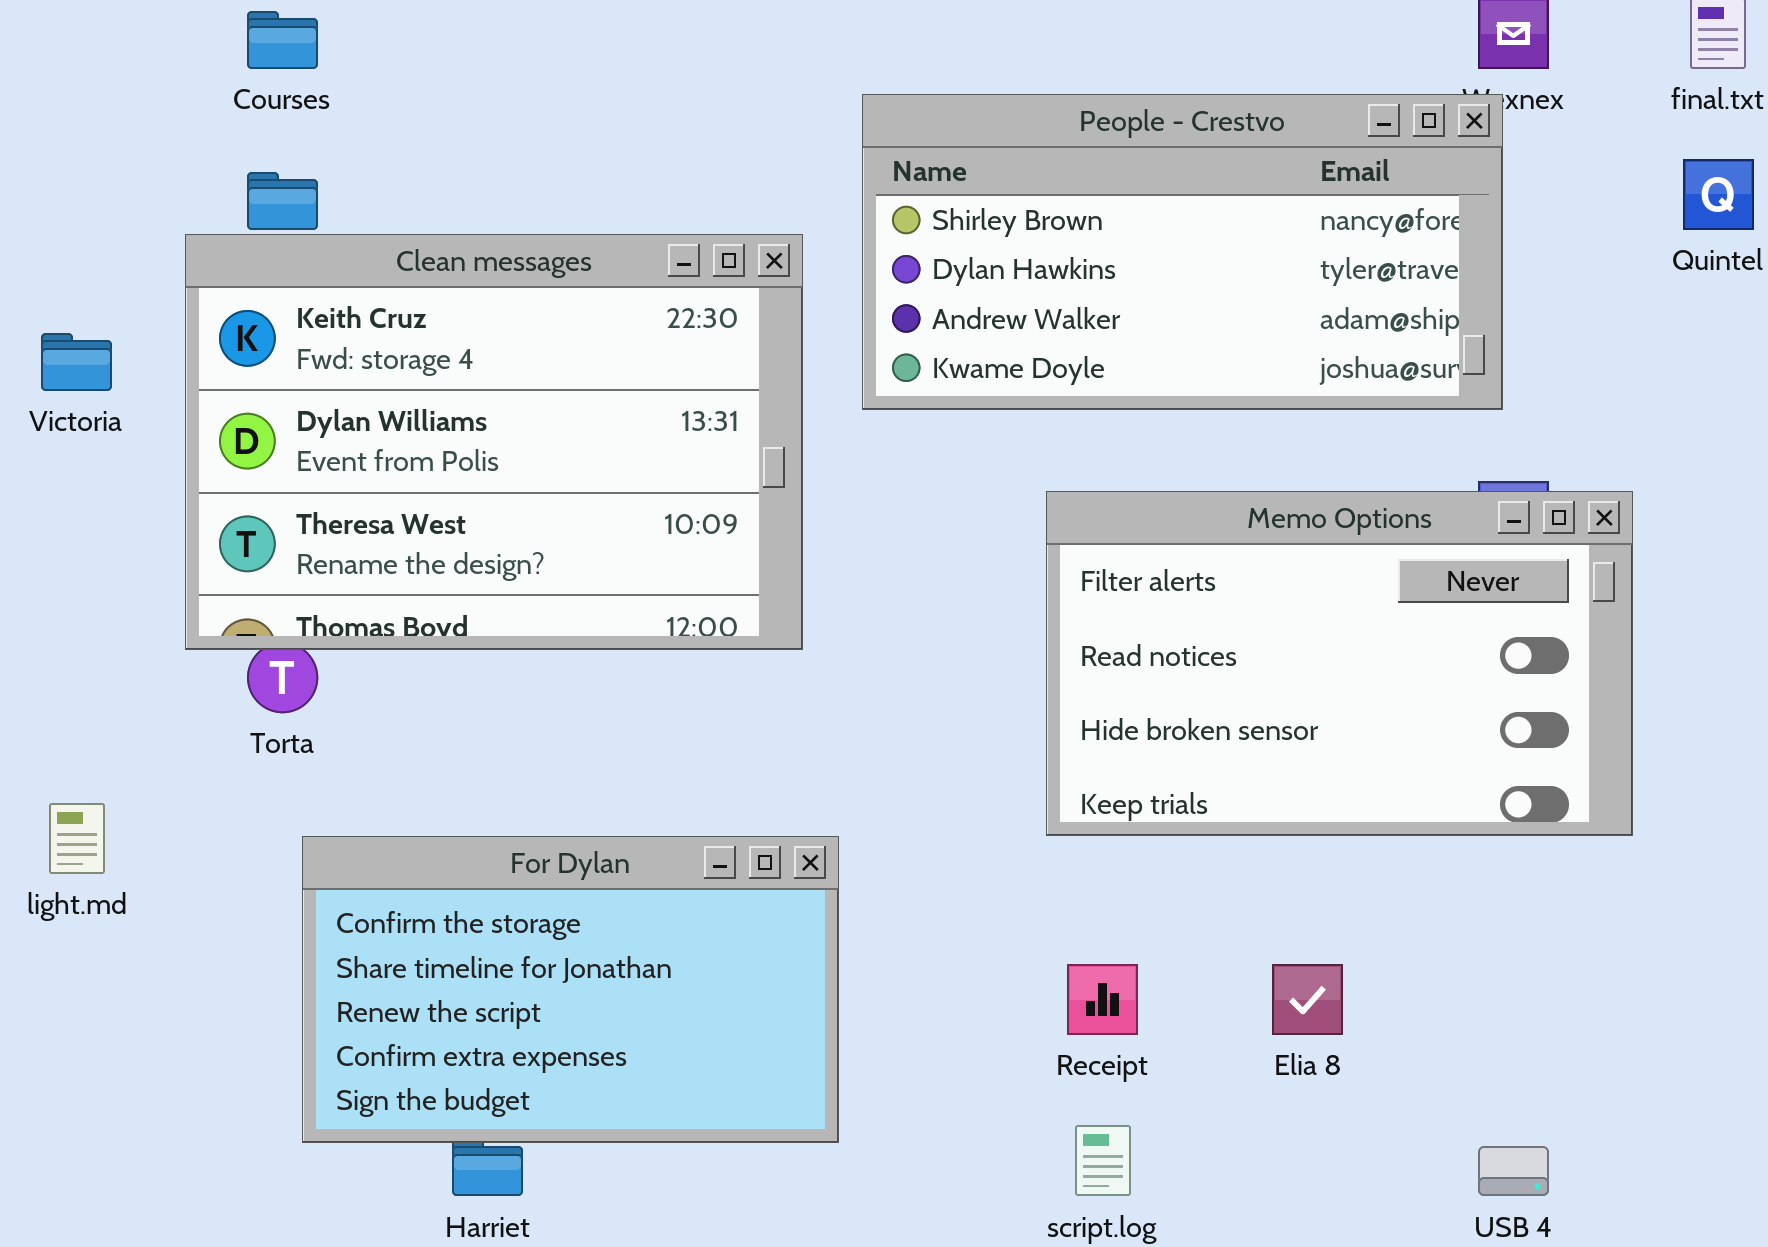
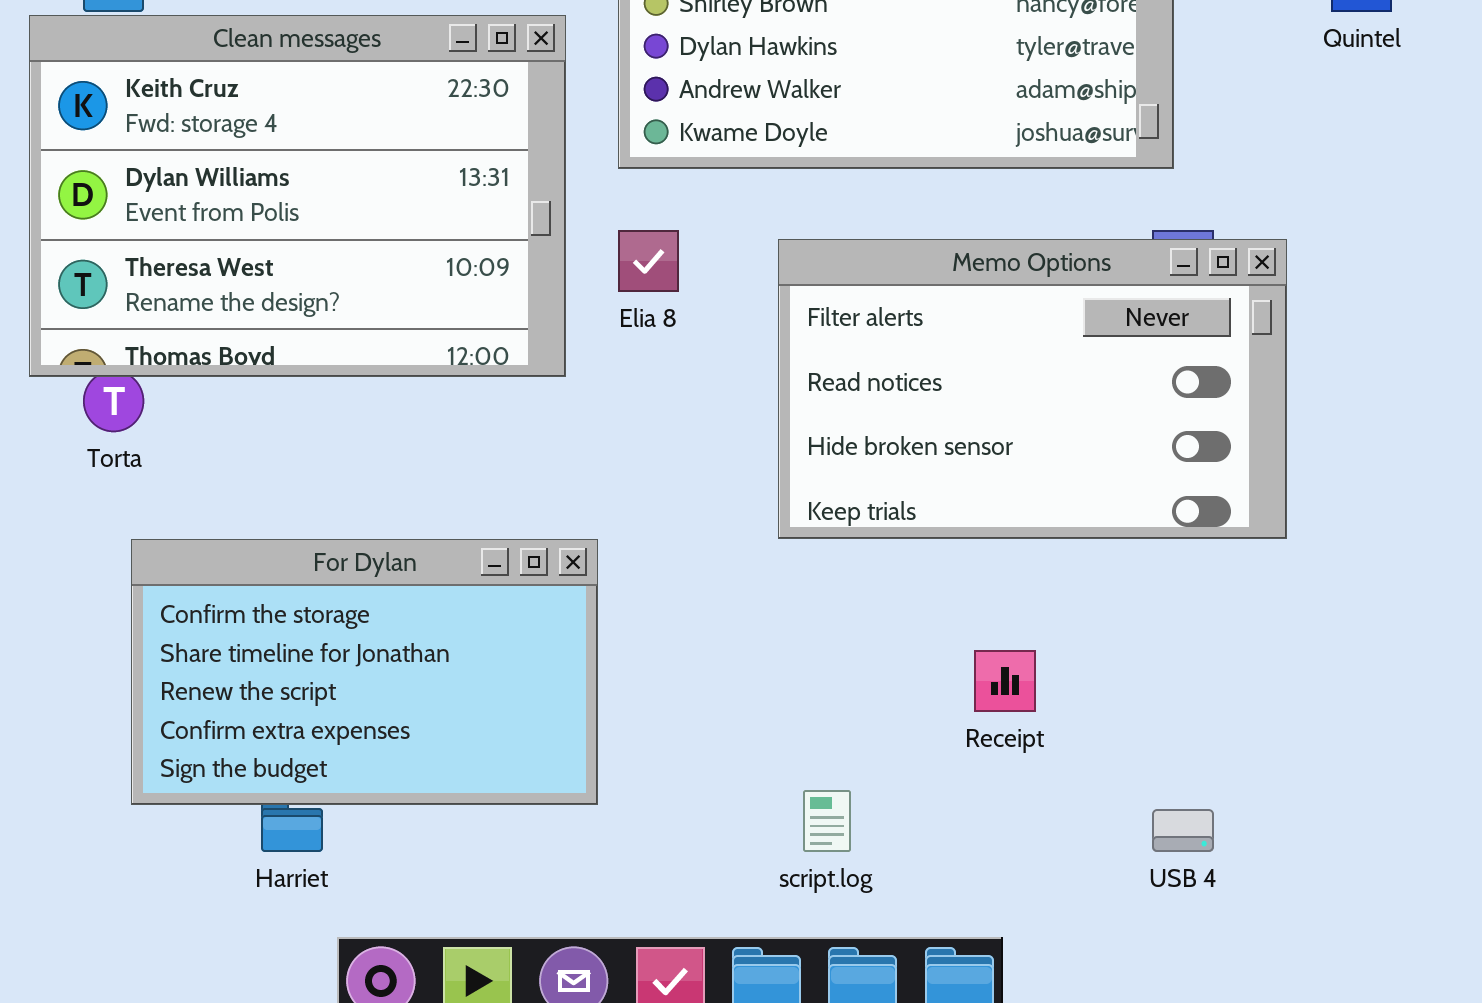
Receipt: [1067,964,1138,1035] -> [974,650,1036,712], moved
Elia 8: [1272,964,1343,1035] -> [618,230,679,292], moved

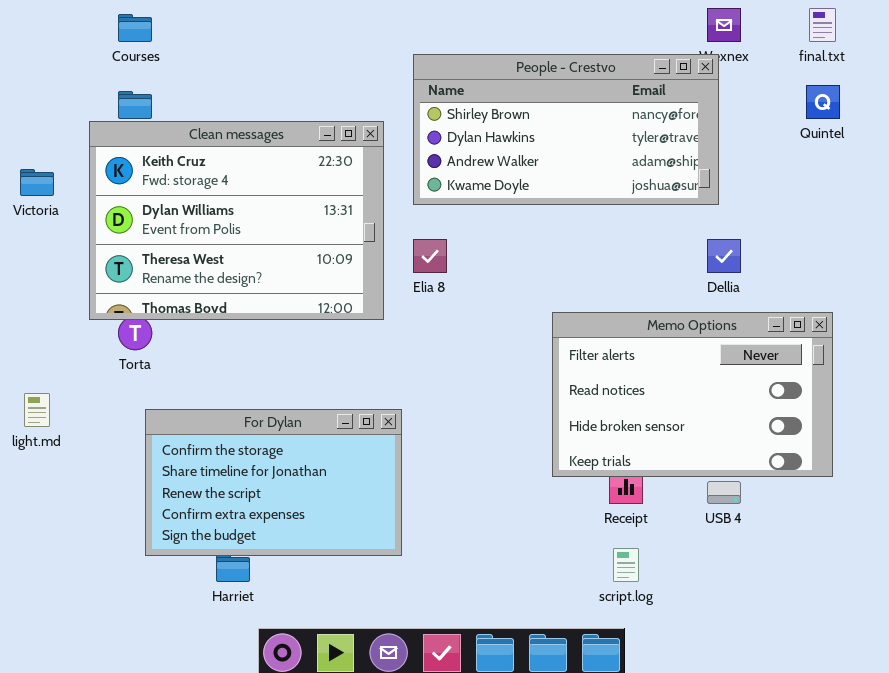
Memo Options: [778,239,1287,539] -> [552,312,833,477], moved
script.log: [803,790,851,852] -> [613,548,639,582], moved
USB 4: [1152,809,1214,852] -> [707,481,741,504], moved

